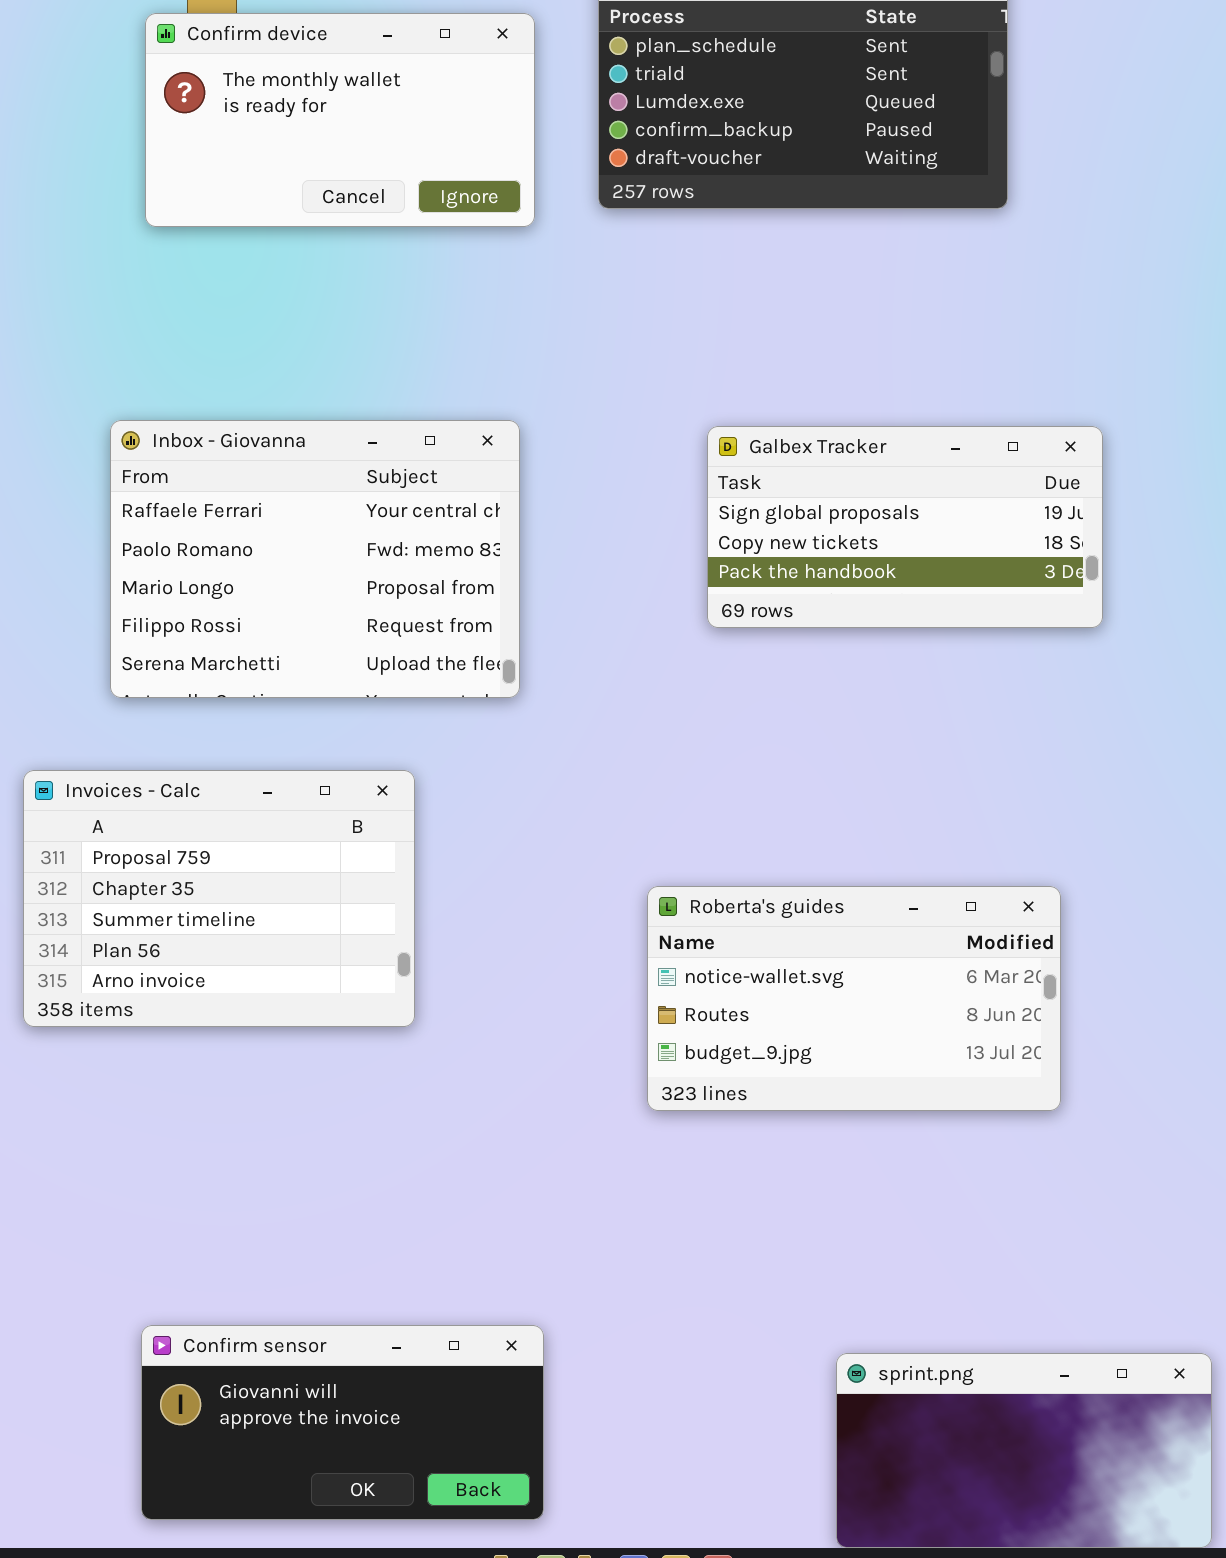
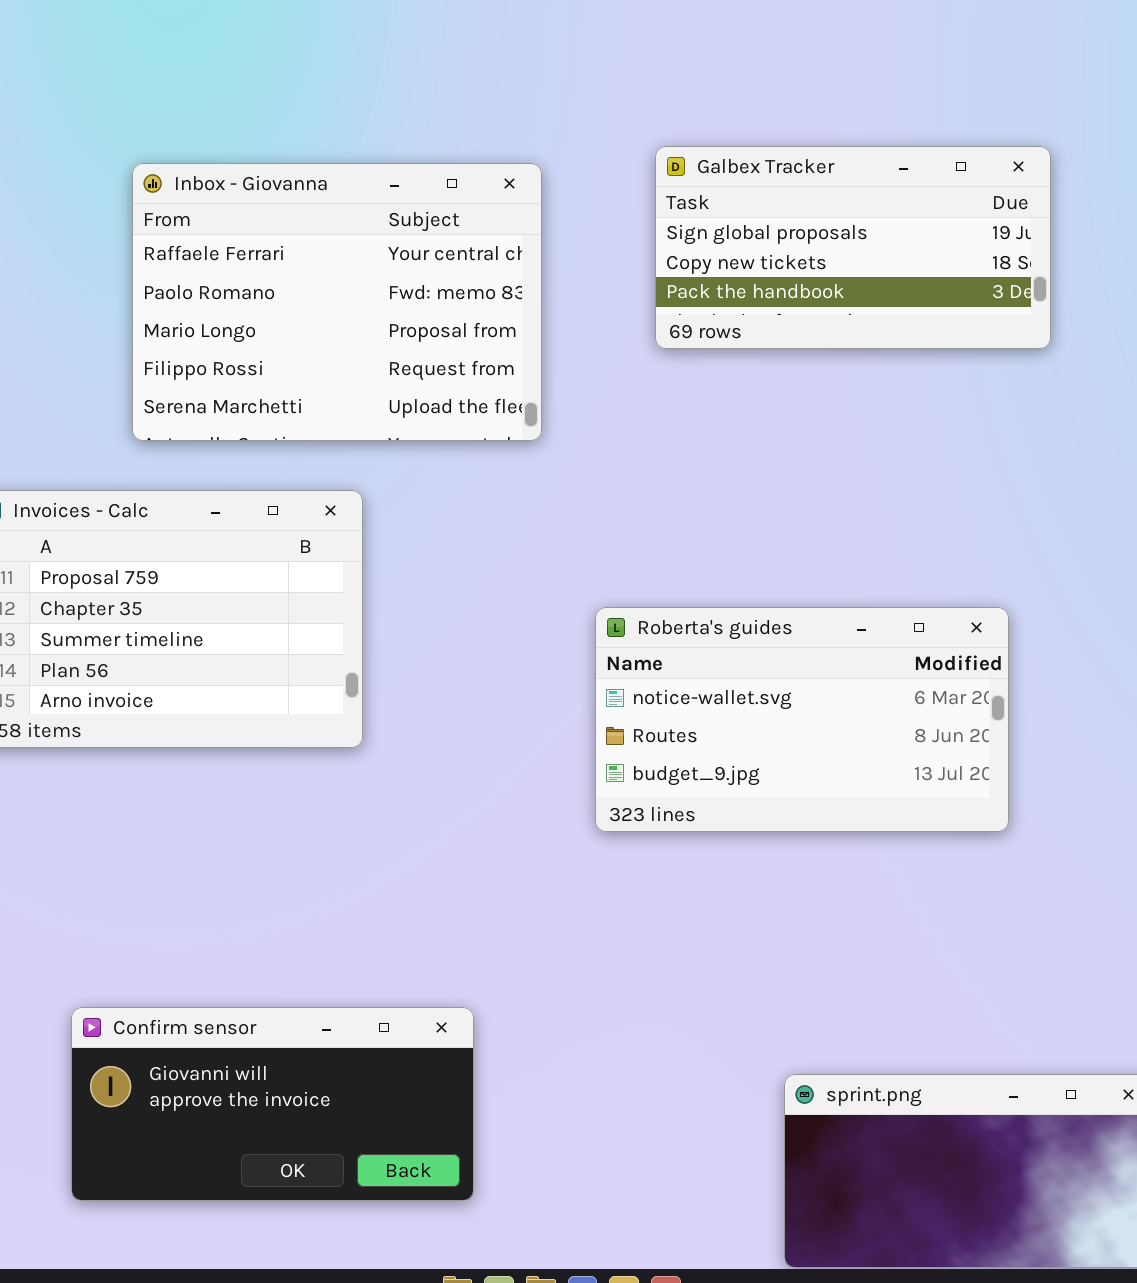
Inbox - Giovanna: [110,420,520,698] -> [132,163,542,441], moved
Confirm sensor: [141,1325,544,1520] -> [71,1007,474,1201], moved

